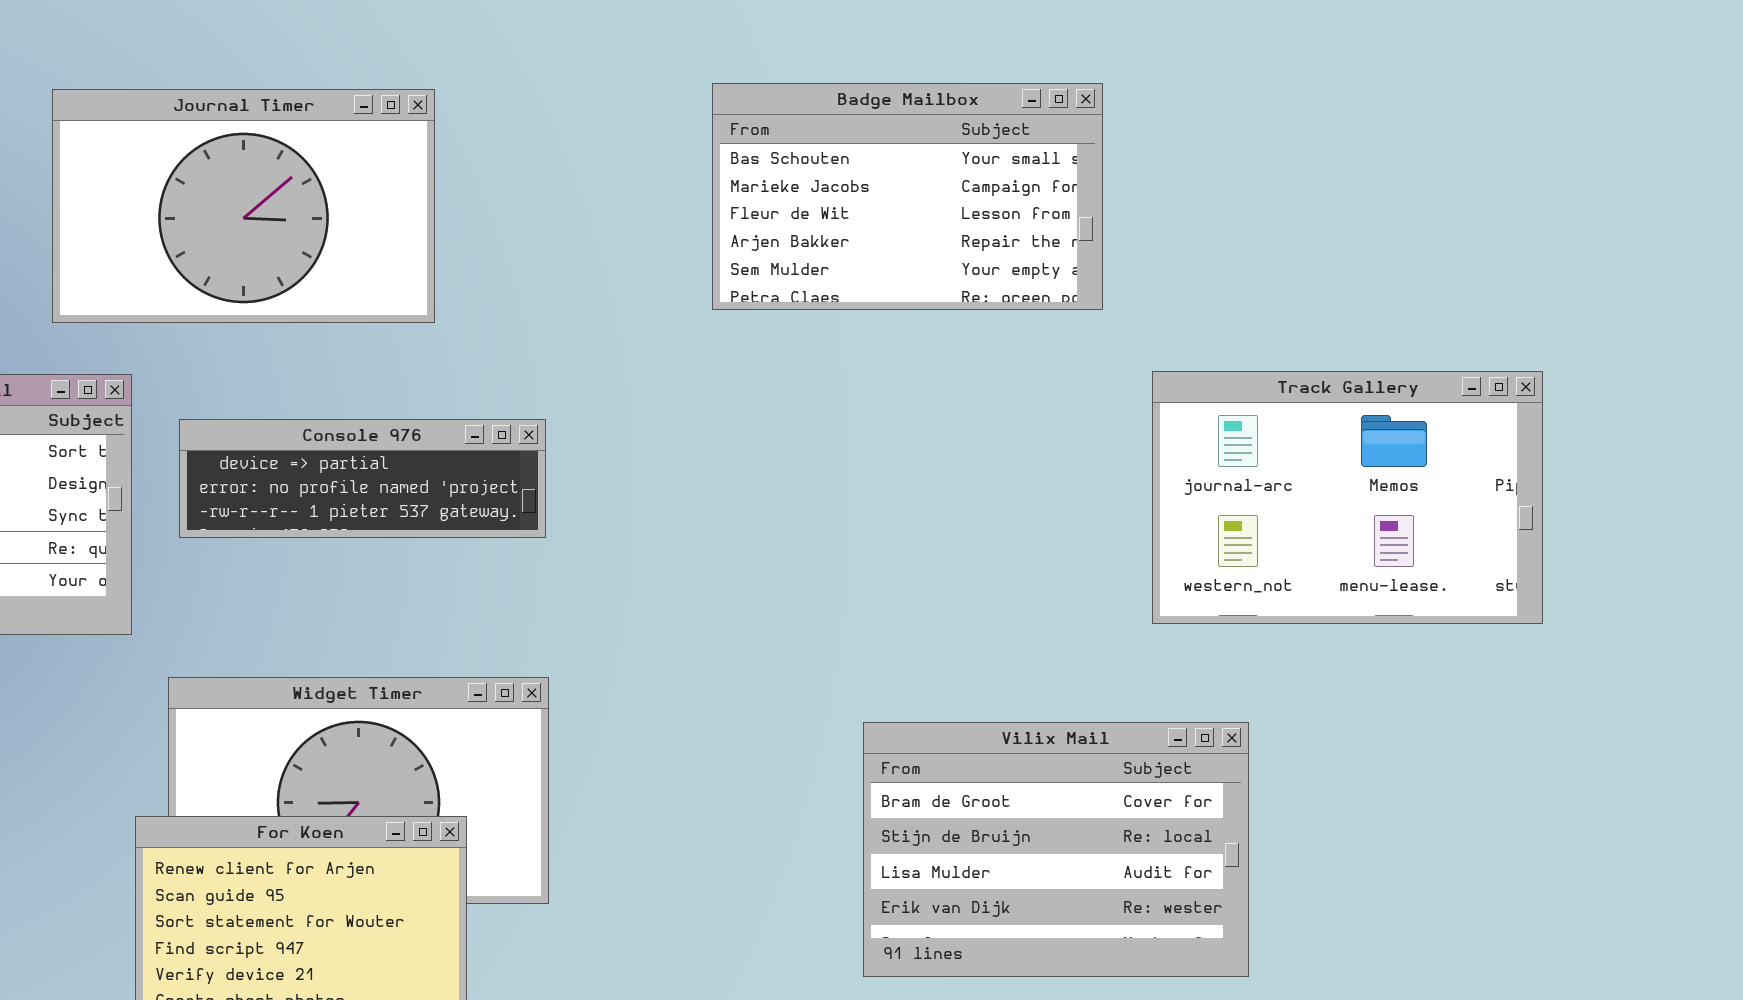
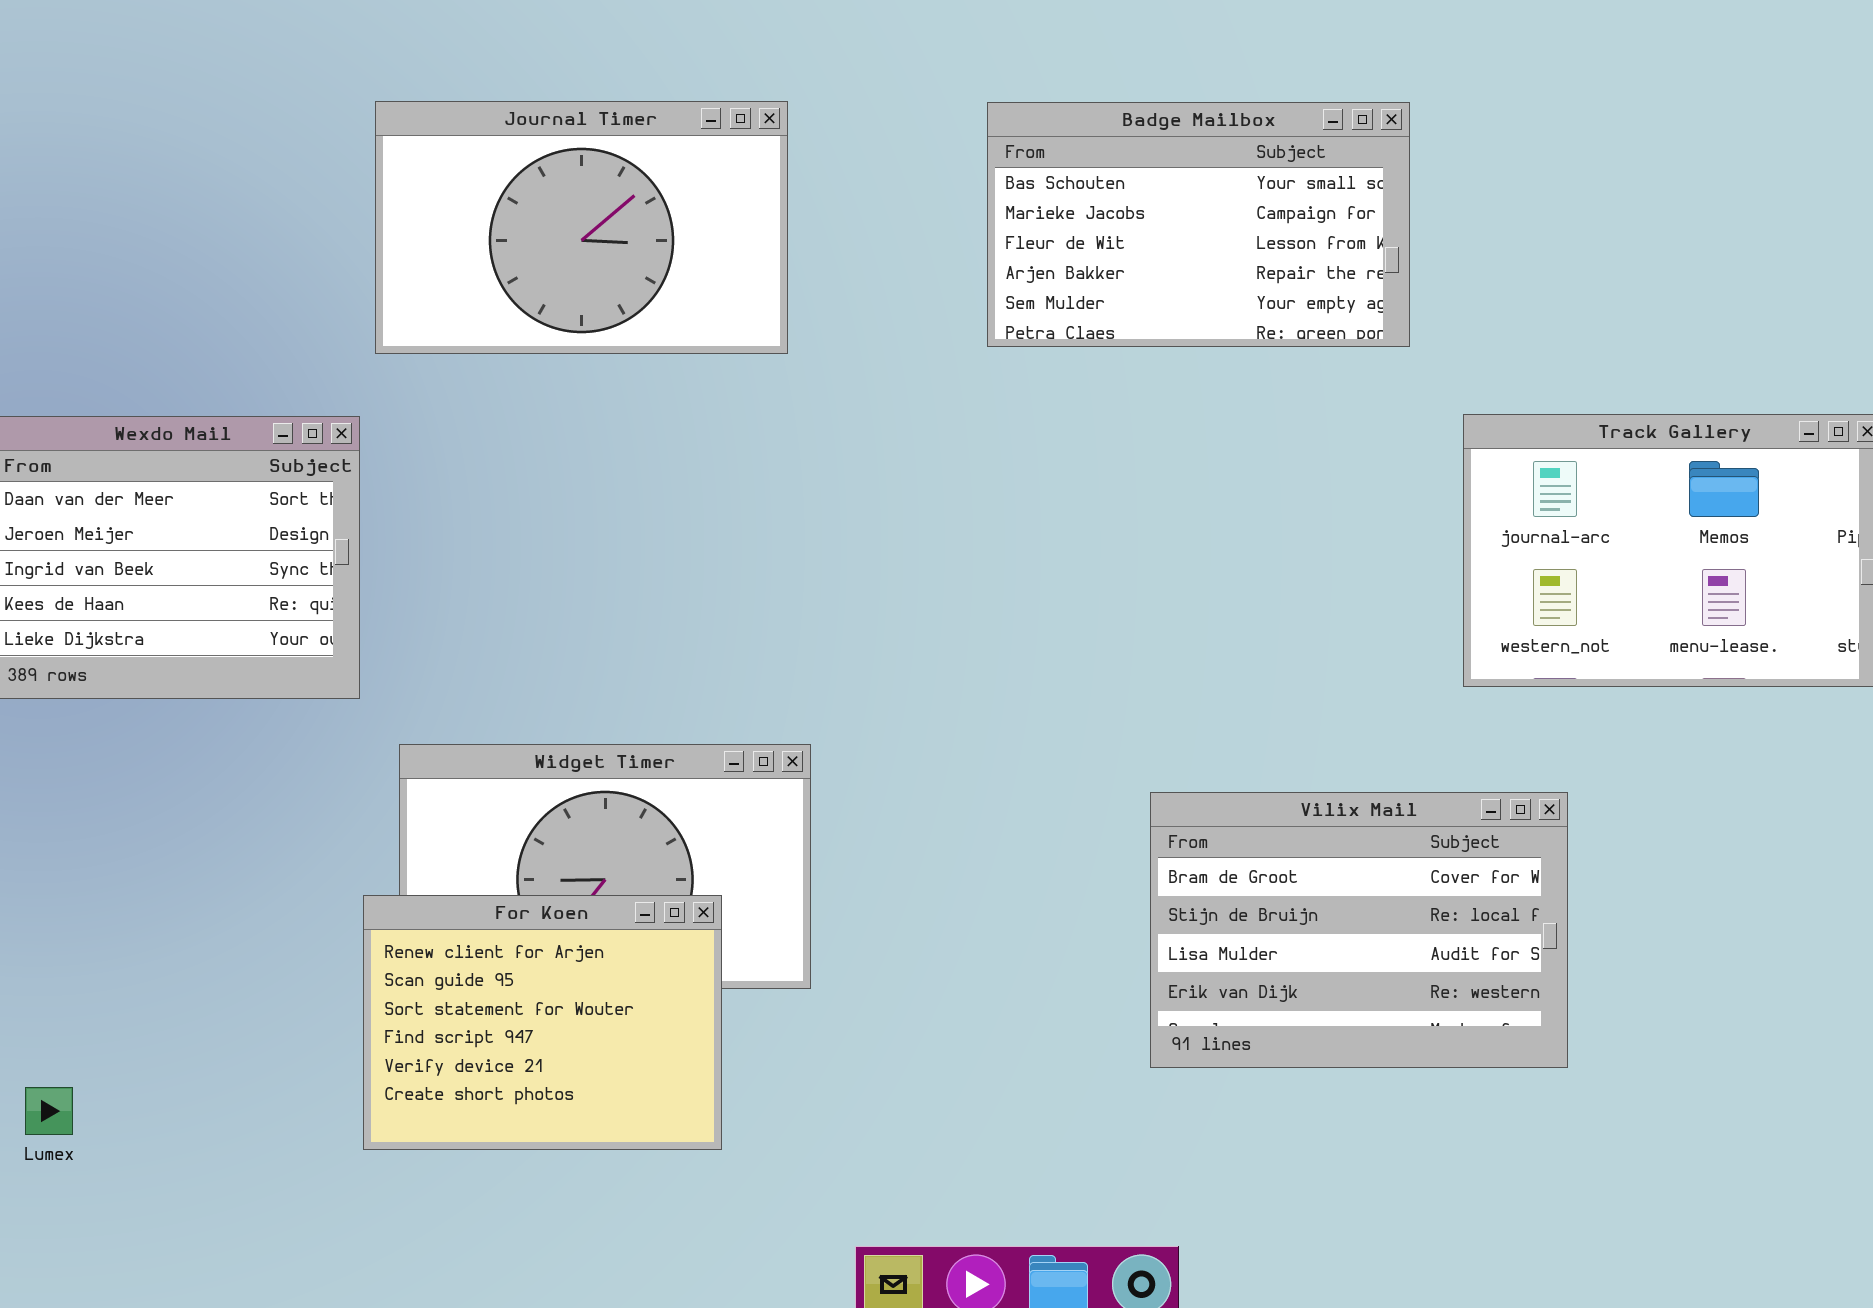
Journal Timer: [52,89,435,323] -> [375,101,788,354], moved
Console 976: [179,419,546,538] -> none, closed

